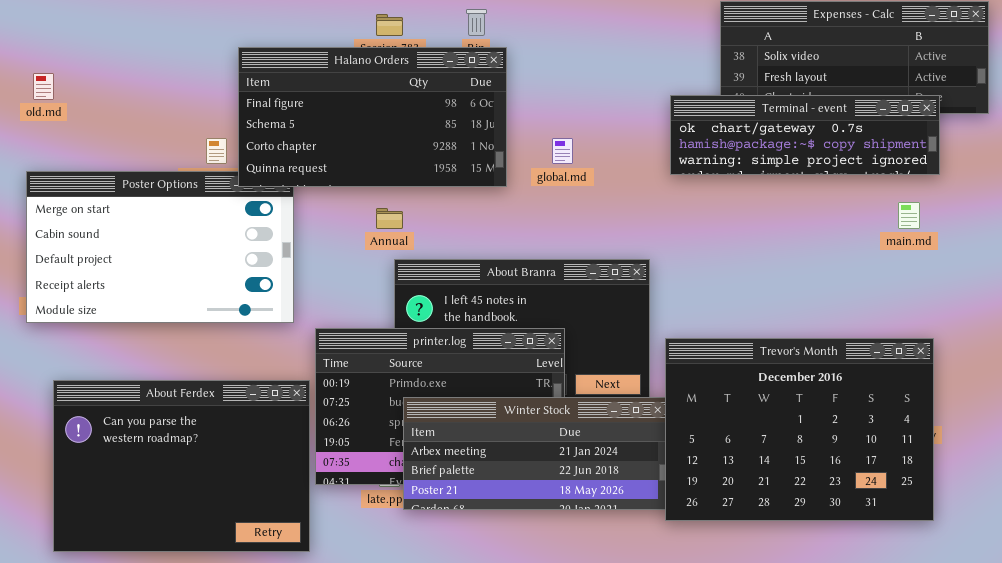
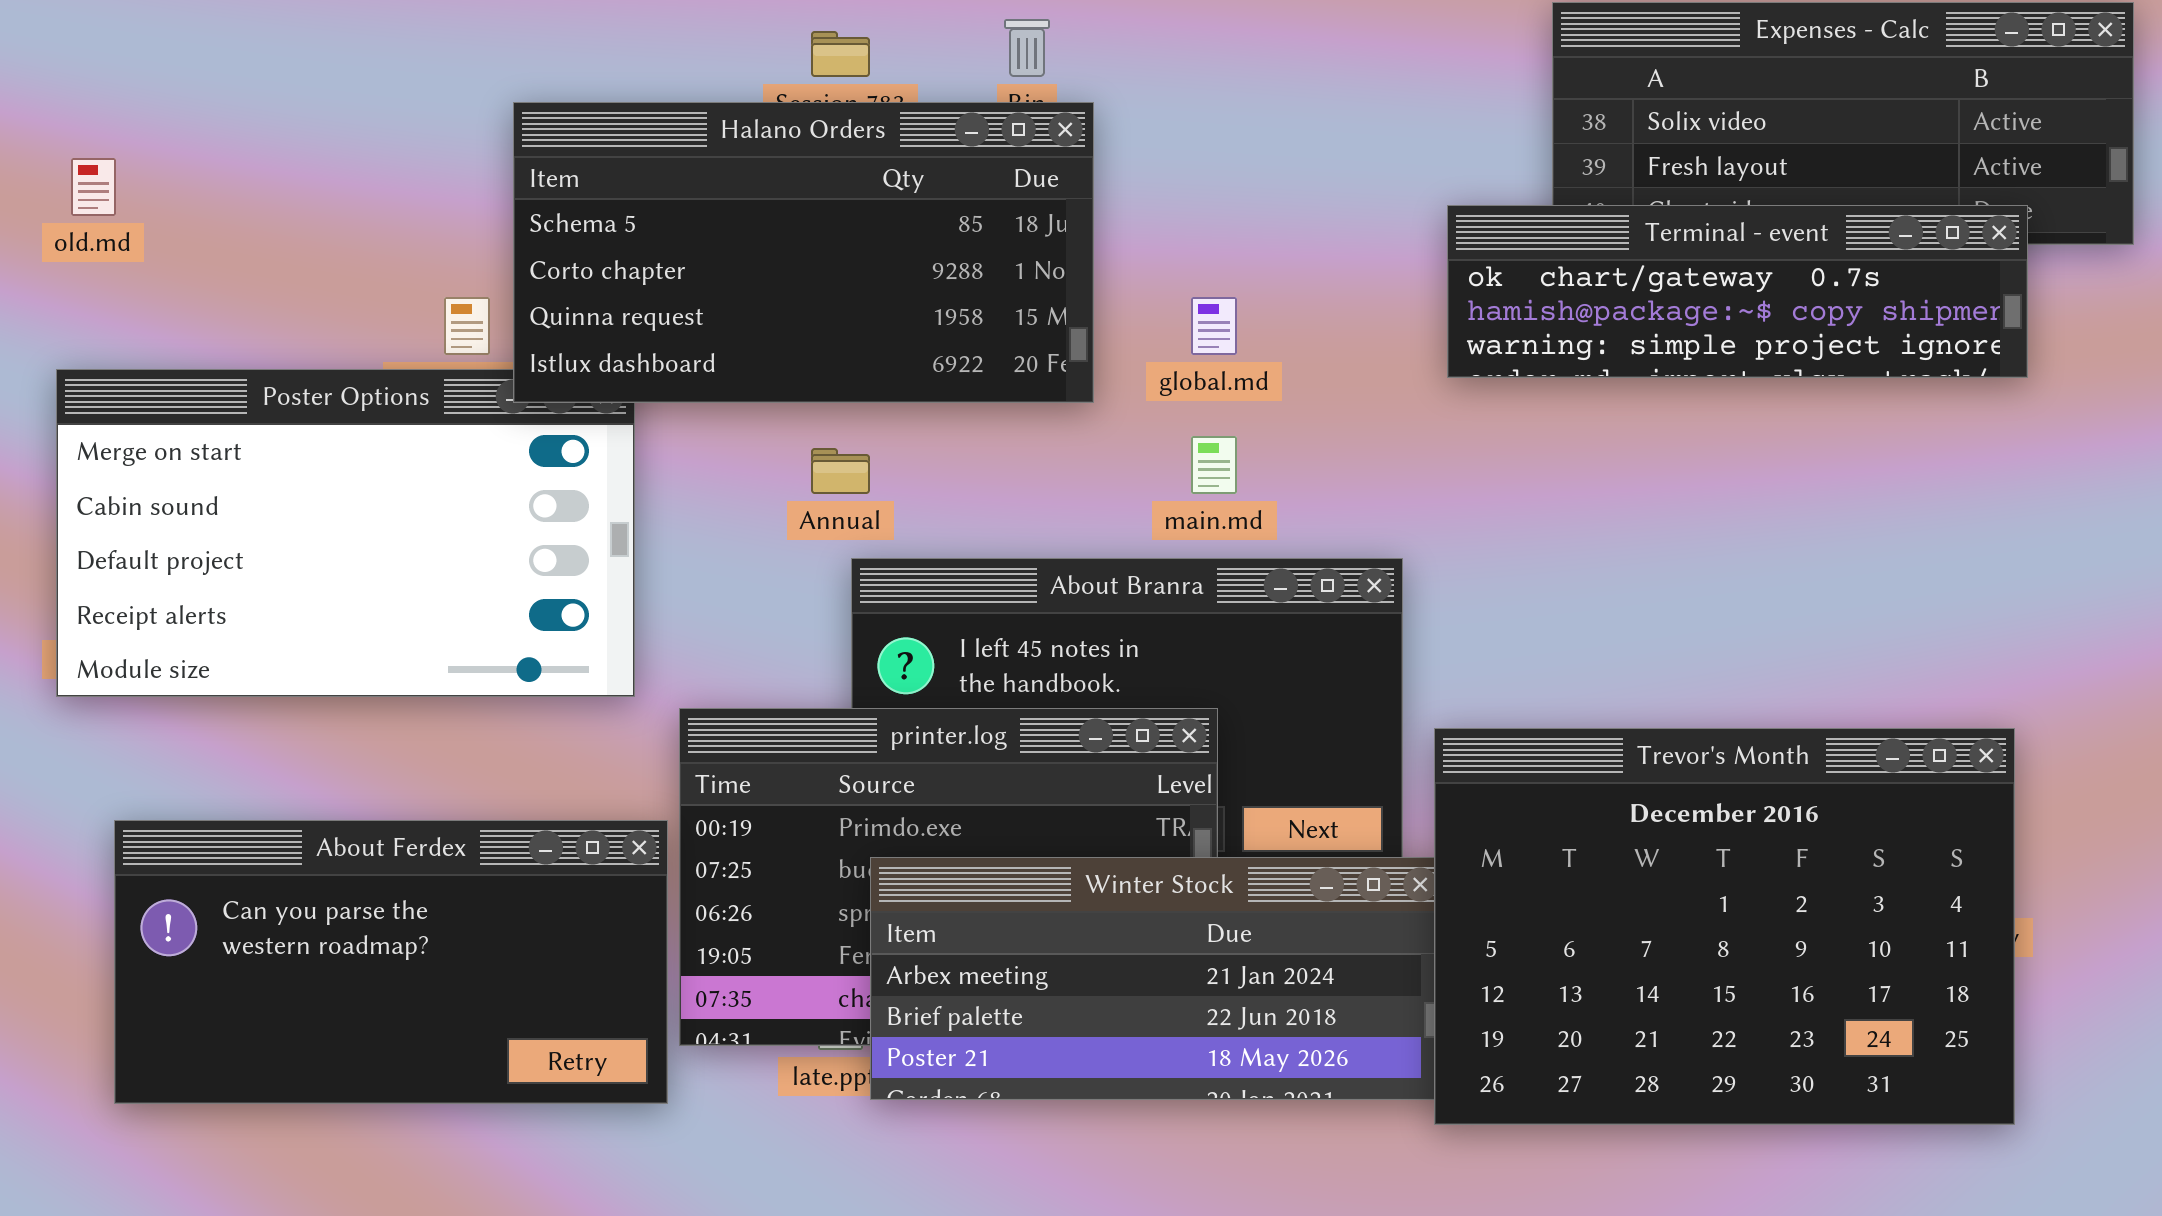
Halano Orders: [238,47,507,187] -> [513,102,1094,403], scrolled down 1 row
main.md: [898,202,920,229] -> [1191,436,1237,494], moved
About Ferdex: [53,380,310,552] -> [114,820,668,1104], resized

